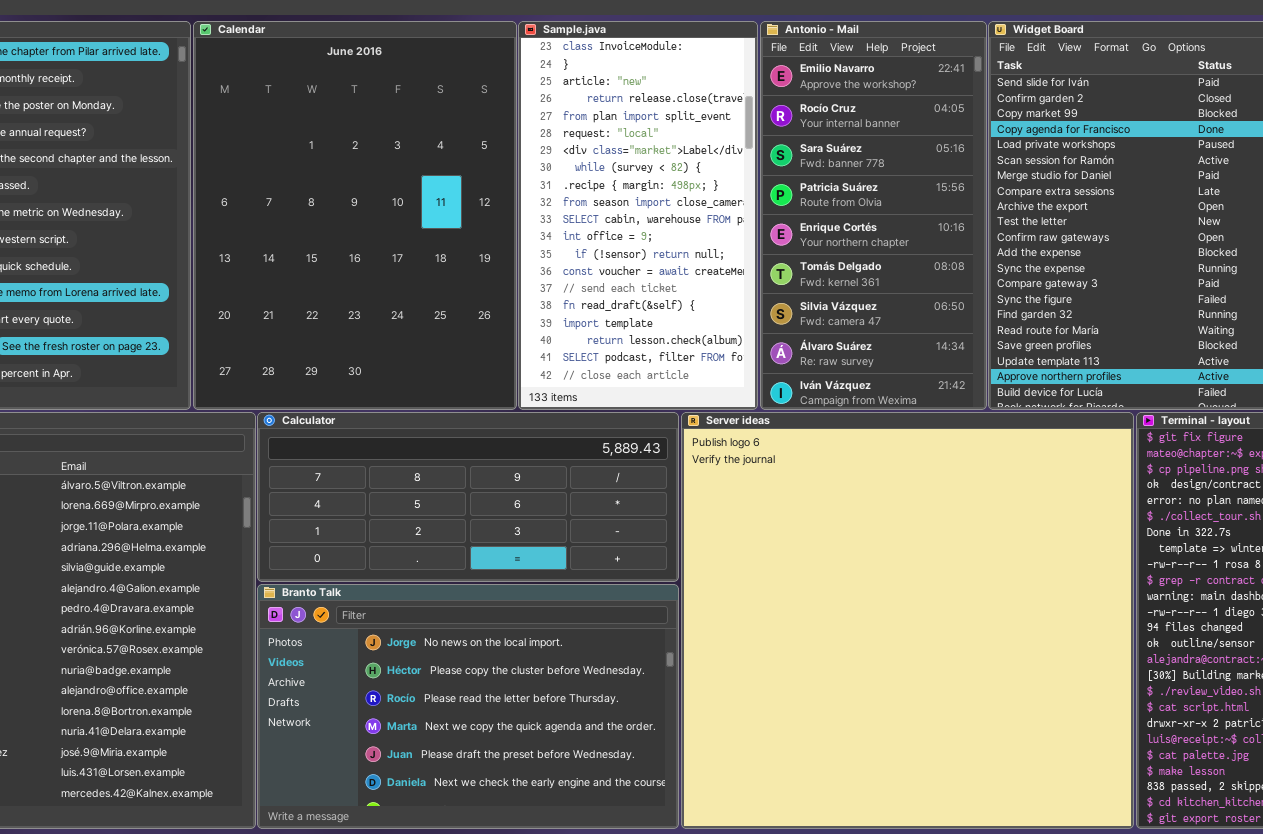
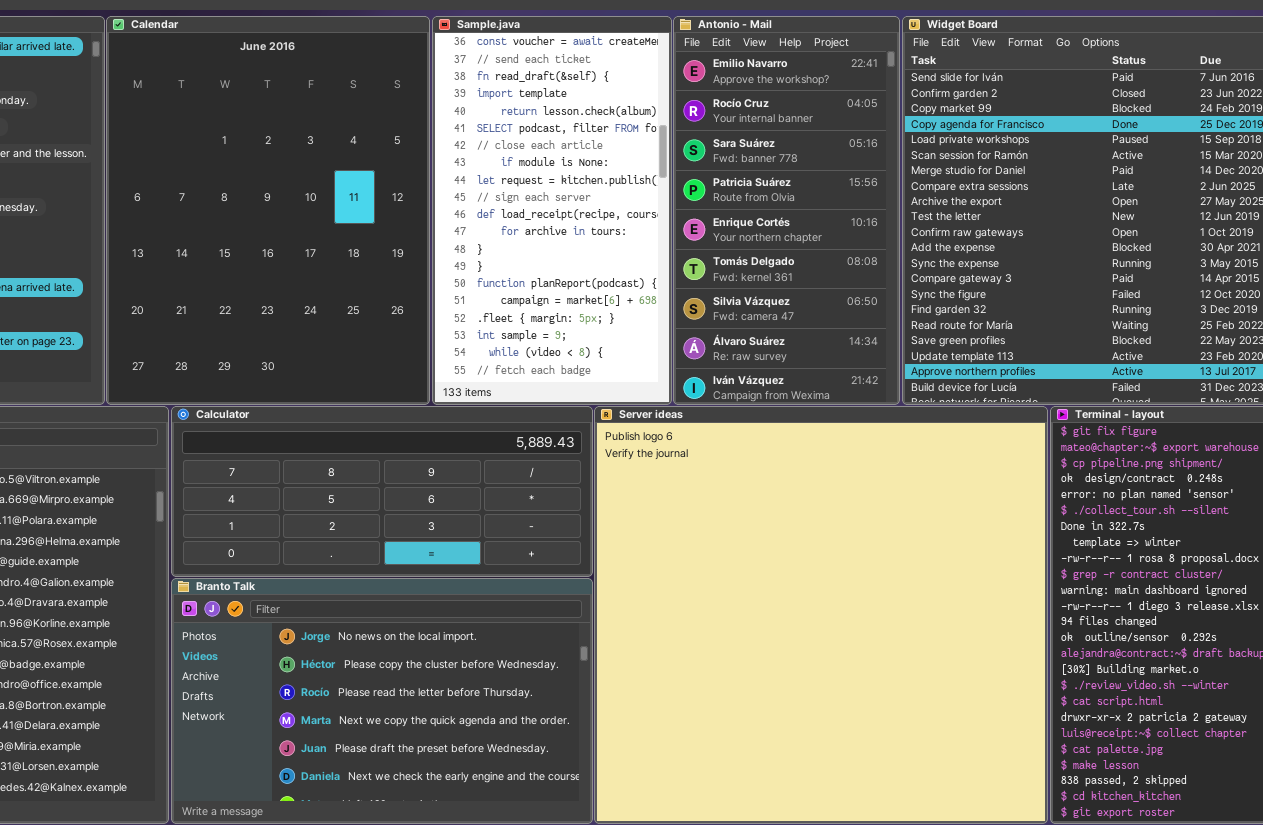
Sample.java: [518,21,758,410] -> [432,16,672,405], scrolled down 13 rows

